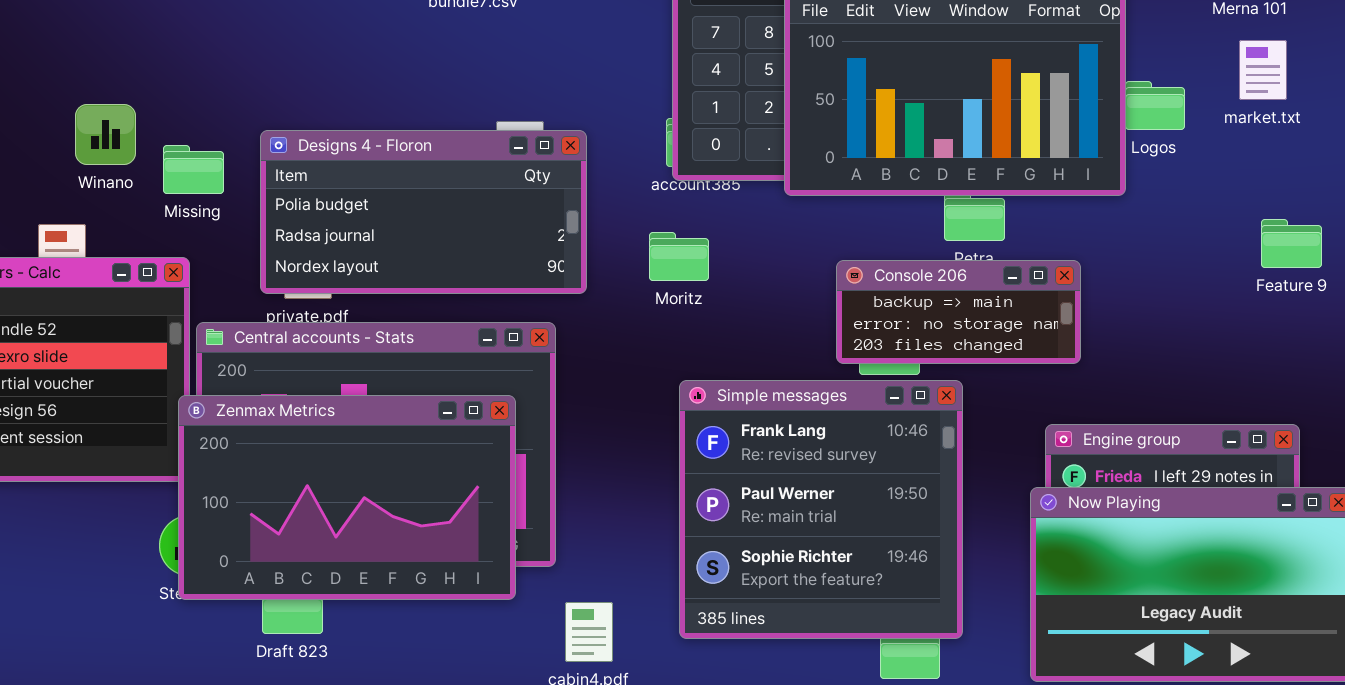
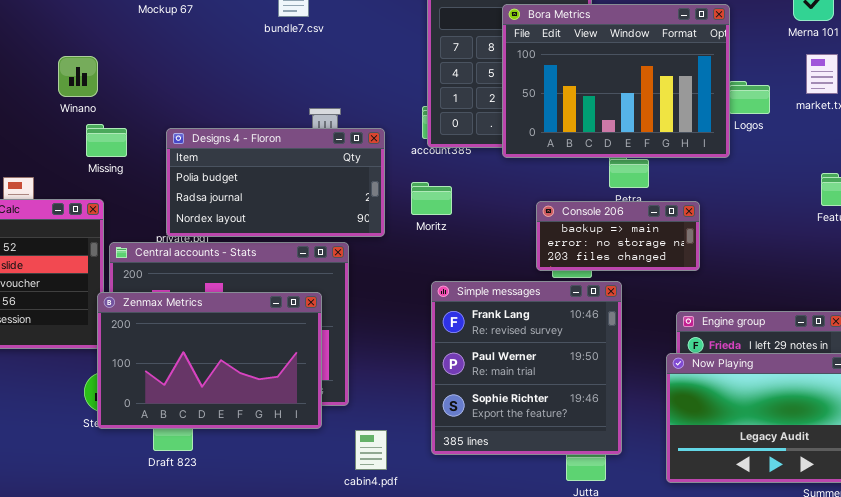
Winano: [75,104,136,165] -> [58,56,98,97], moved
Designs 4 - Floron: [260,130,587,294] -> [166,128,385,237], moved

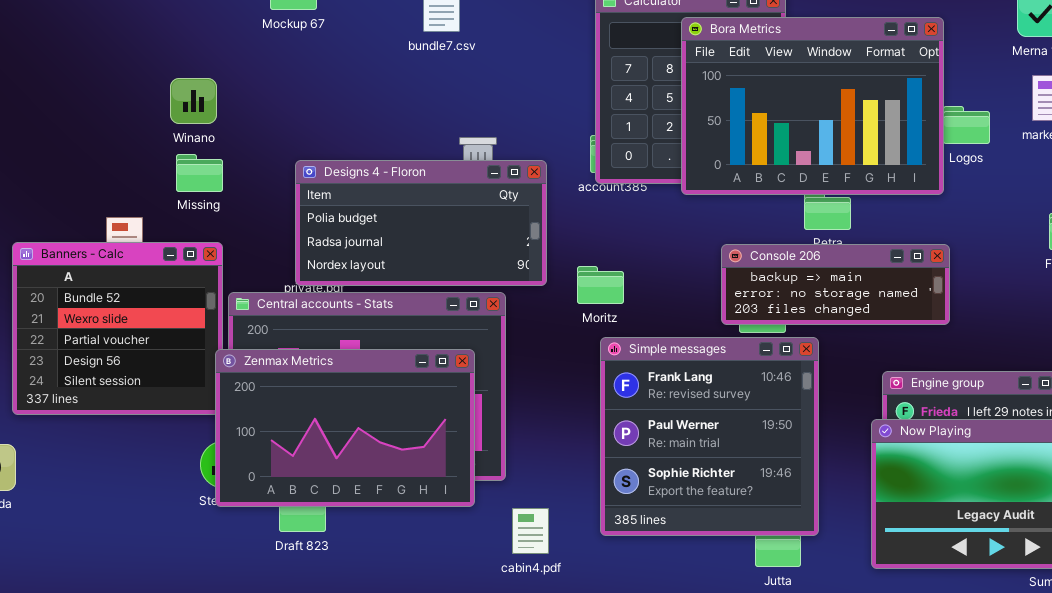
Missing: [86,124,127,157] -> [176,154,223,192], moved
Moritz: [411,182,452,215] -> [577,266,624,304], moved
Console 206: [536,201,700,271] -> [721,244,950,325], resized

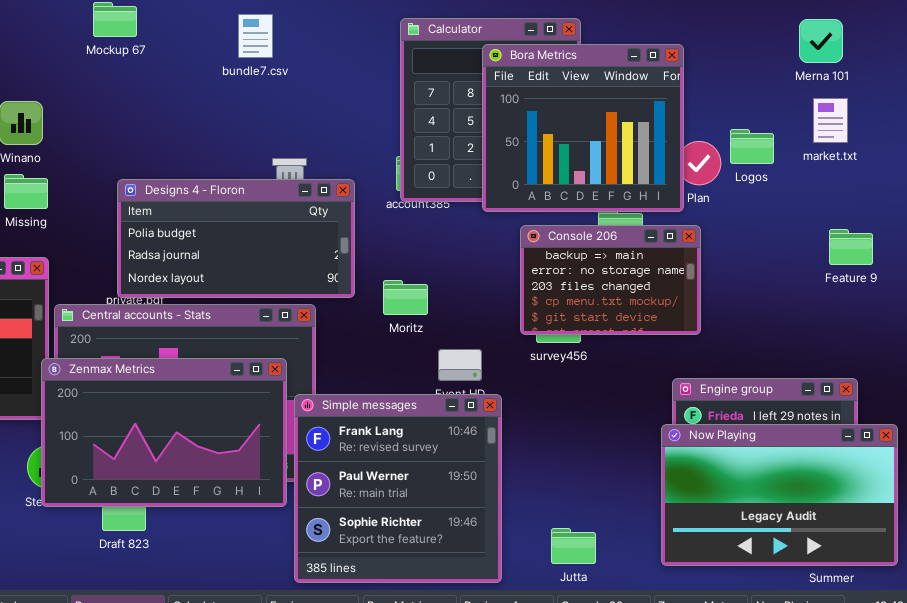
Bora Metrics: [681,17,944,195] -> [482,44,684,212], resized
Console 206: [721,244,950,325] -> [520,225,701,335], resized
Simple messages: [600,337,819,536] -> [294,394,502,583], moved

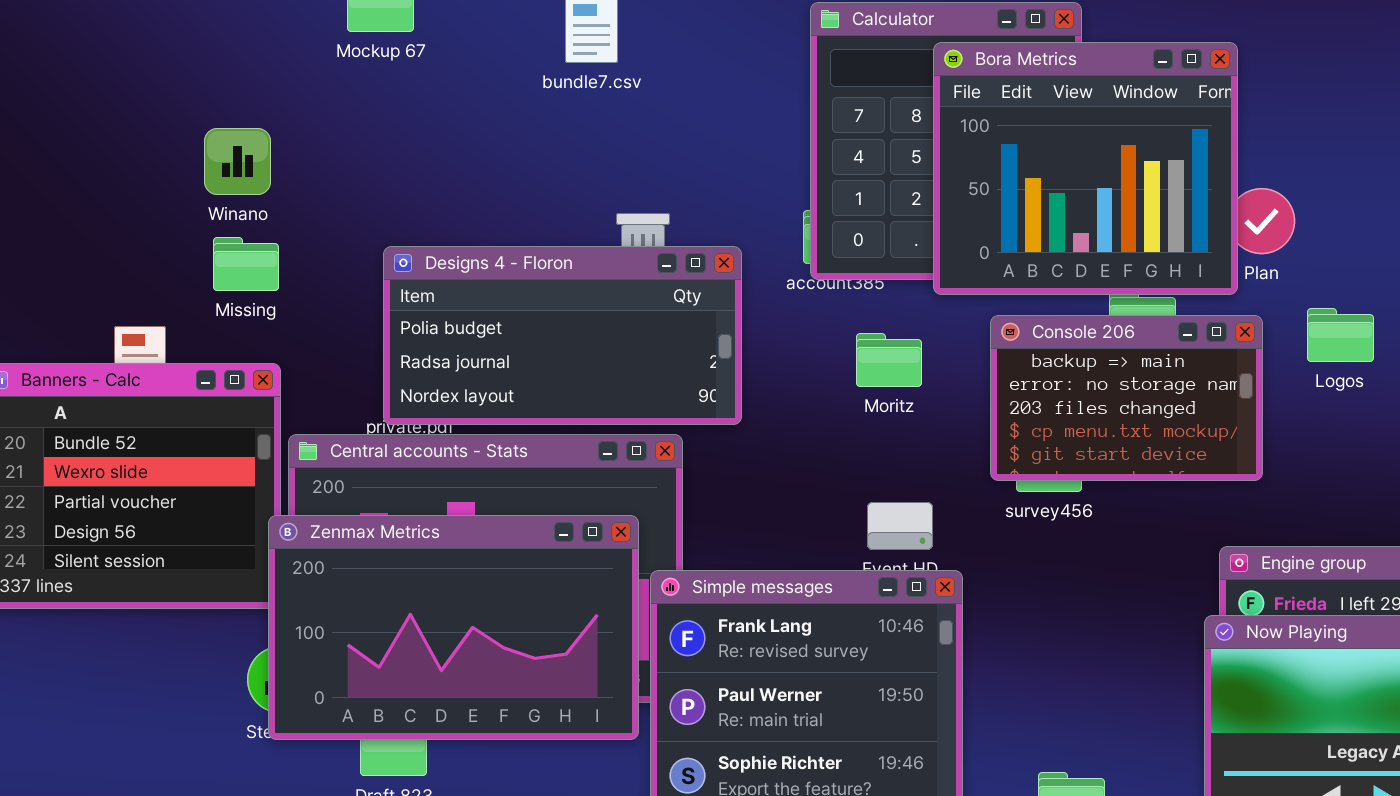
Logos: [730,129,774,164] -> [1307,308,1374,362], moved
Moritz: [383,280,428,315] -> [856,333,922,387], moved

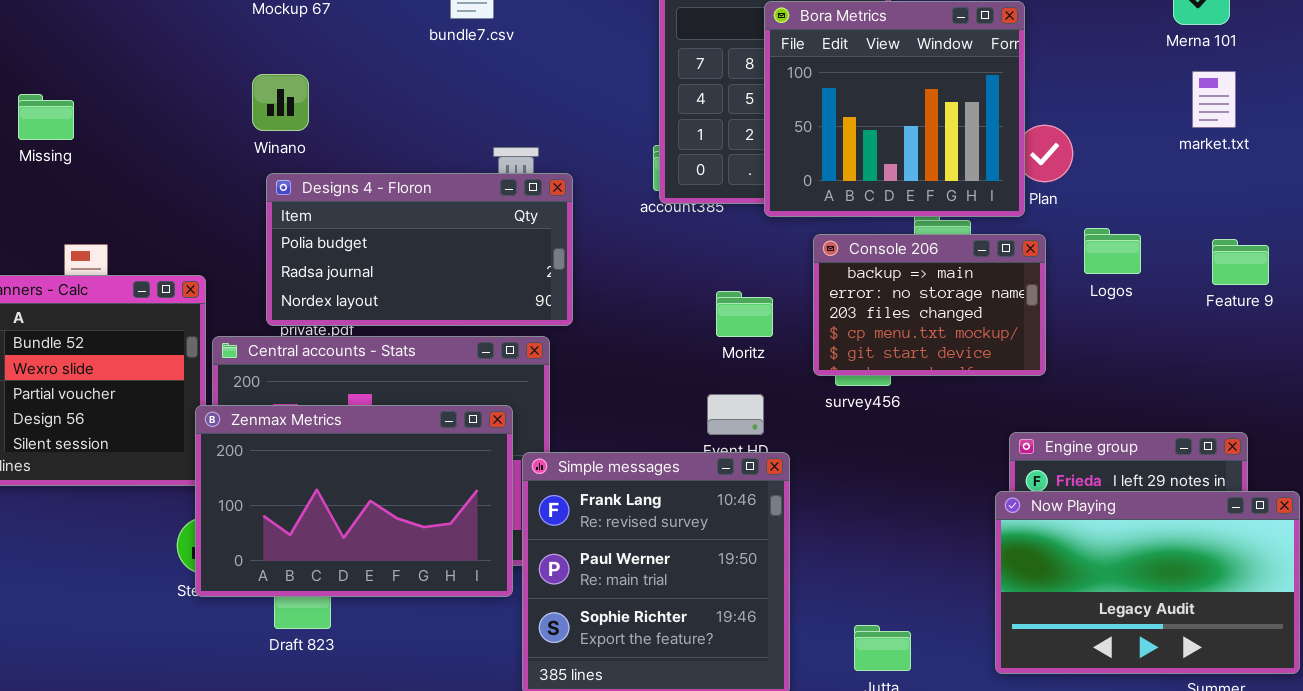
Winano: [204,128,271,195] -> [252,74,309,131], moved
Missing: [213,237,279,291] -> [18,94,74,140], moved
Designs 4 - Floron: [383,246,742,425] -> [266,173,573,326], moved
Moritz: [856,333,922,387] -> [716,291,773,337], moved

